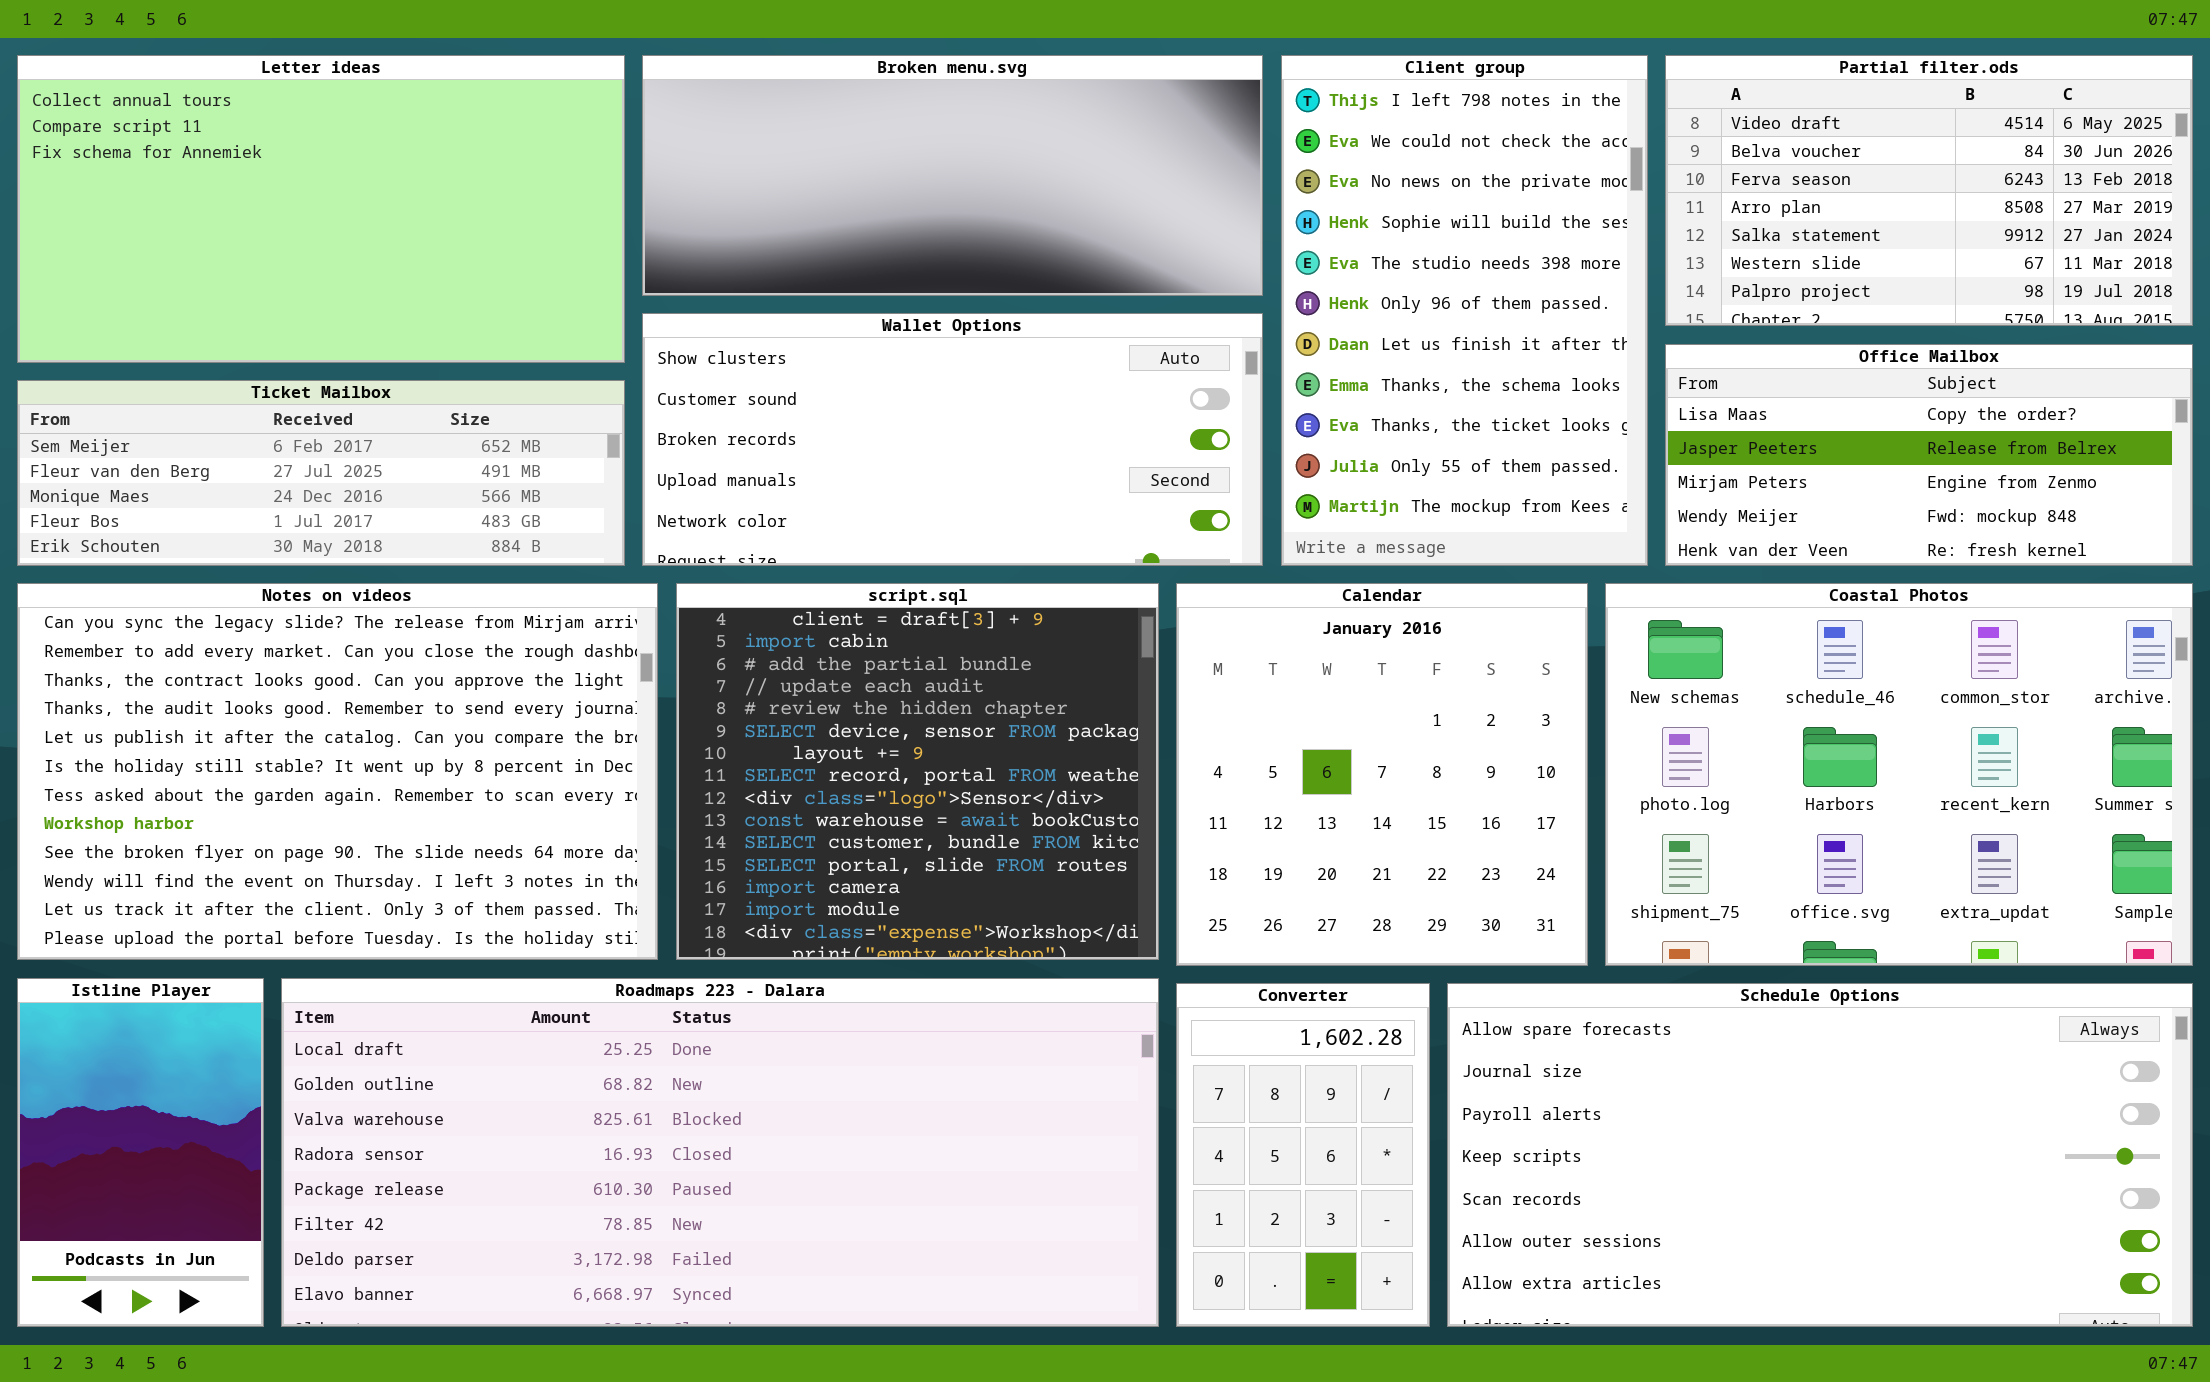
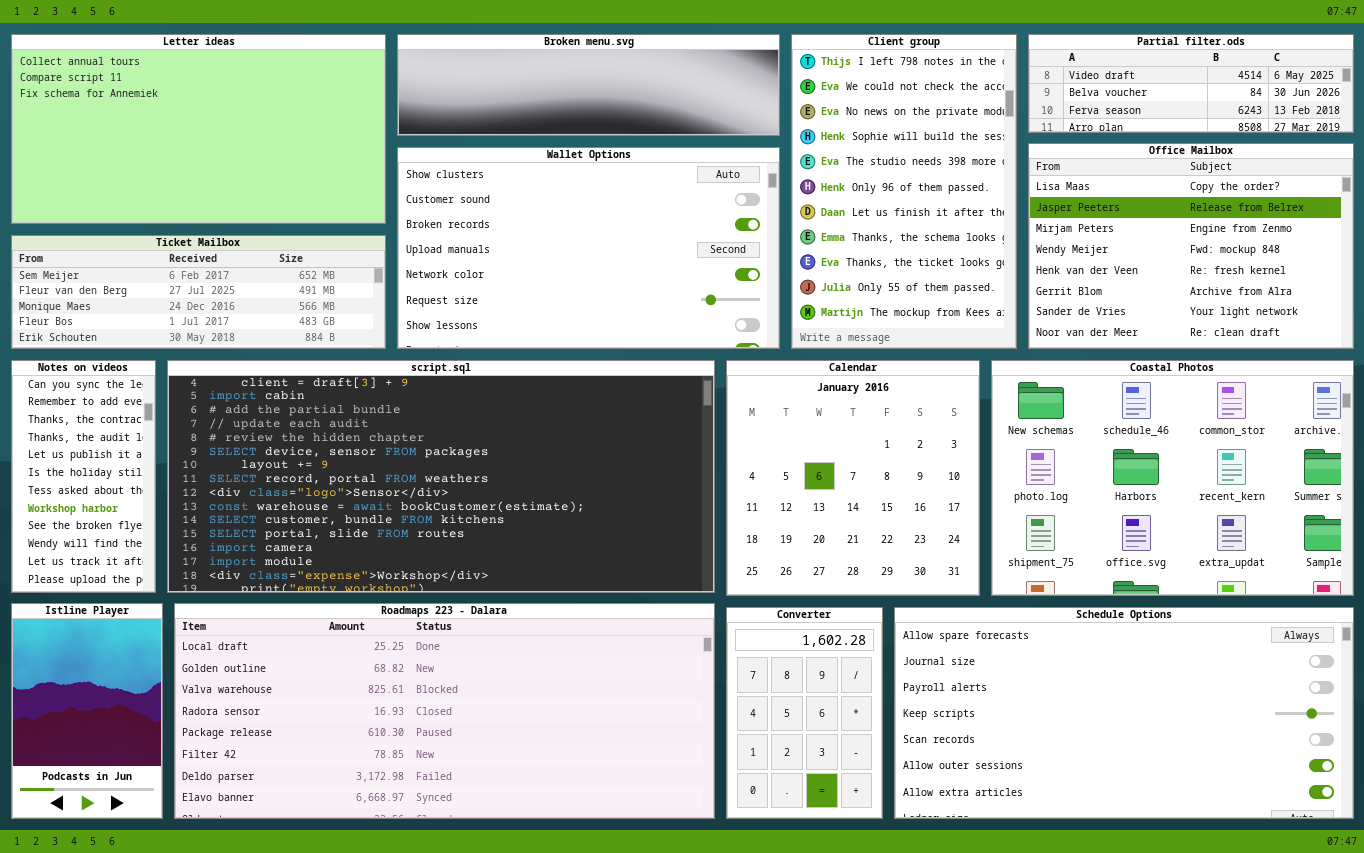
Broken menu.svg: [642,55,1263,296] -> [397,34,780,136], resized
Partial filter.ods: [1665,55,2193,326] -> [1028,34,1354,133], resized
Wallet Options: [642,313,1263,566] -> [397,147,780,349], resized
Office Mailbox: [1665,344,2193,566] -> [1028,143,1354,349], resized
Notes on videos: [17,583,658,960] -> [11,360,156,593], resized
script.sql: [676,583,1159,960] -> [167,360,715,593], resized

